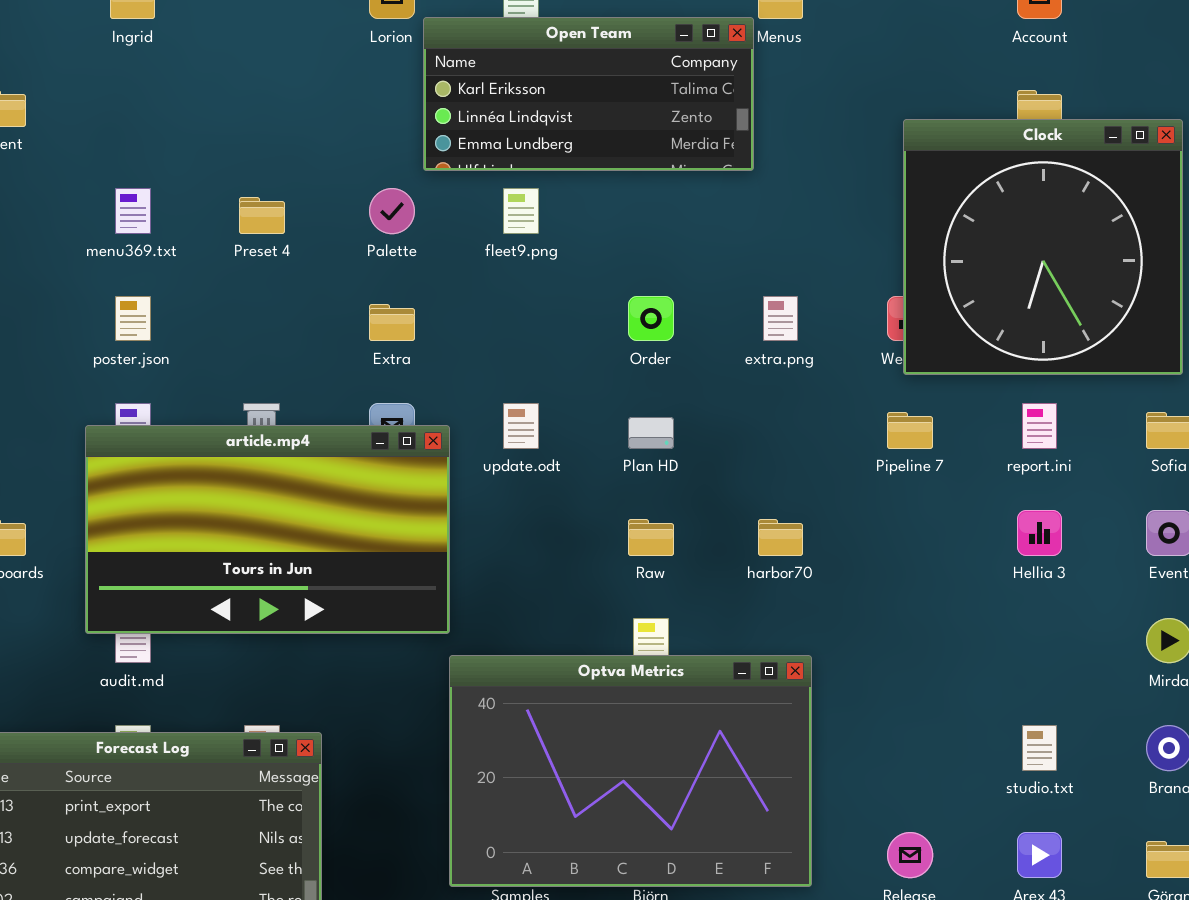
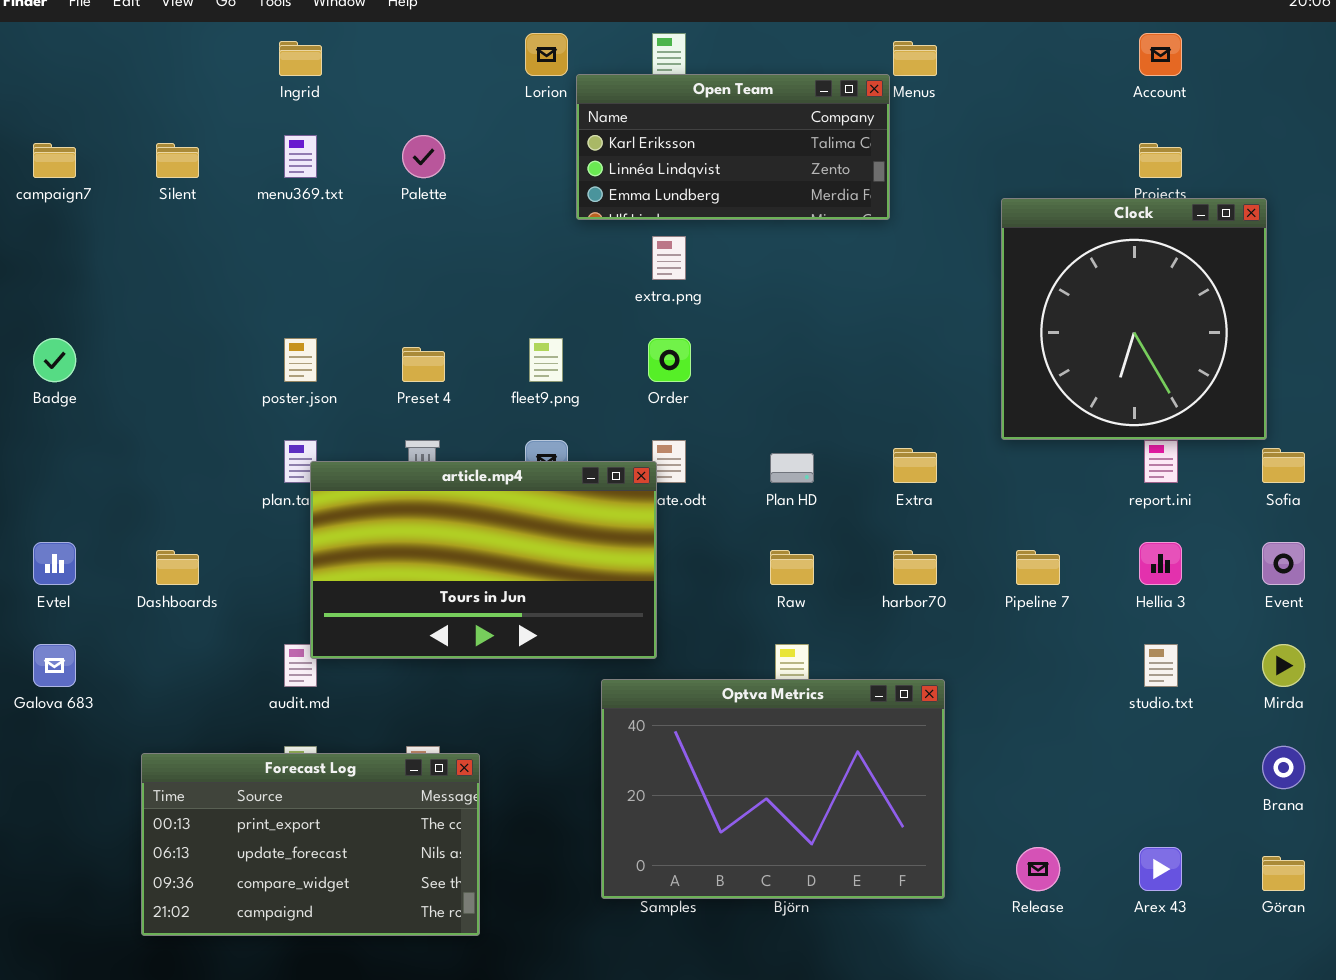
Clock: [903,119,1183,375] -> [1001,198,1267,440], moved
menu369.txt: [115,188,151,234] -> [284,135,317,178], moved
Palette: [369,188,415,234] -> [402,135,445,178], moved
fleet9.png: [503,188,539,234] -> [529,338,563,382], moved
Preset 4: [239,197,285,234] -> [402,347,445,382], moved
Order: [628,296,674,341] -> [648,338,691,382], moved
extra.png: [763,296,798,341] -> [652,236,686,280], moved
Extra: [369,304,415,341] -> [893,448,937,483], moved
Pipeline 7: [887,412,933,449] -> [1016,550,1060,585], moved
article.mp4: [85,425,450,634] -> [310,461,657,659], moved
studio.txt: [1022,725,1057,771] -> [1144,644,1178,687], moved

